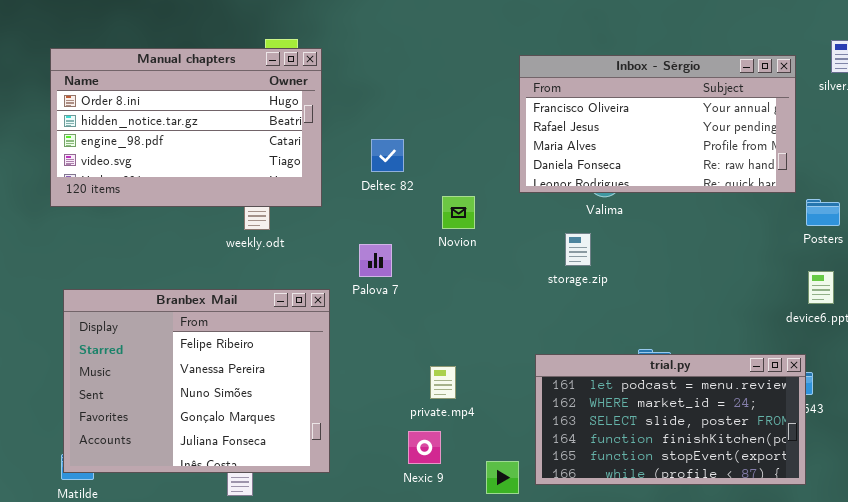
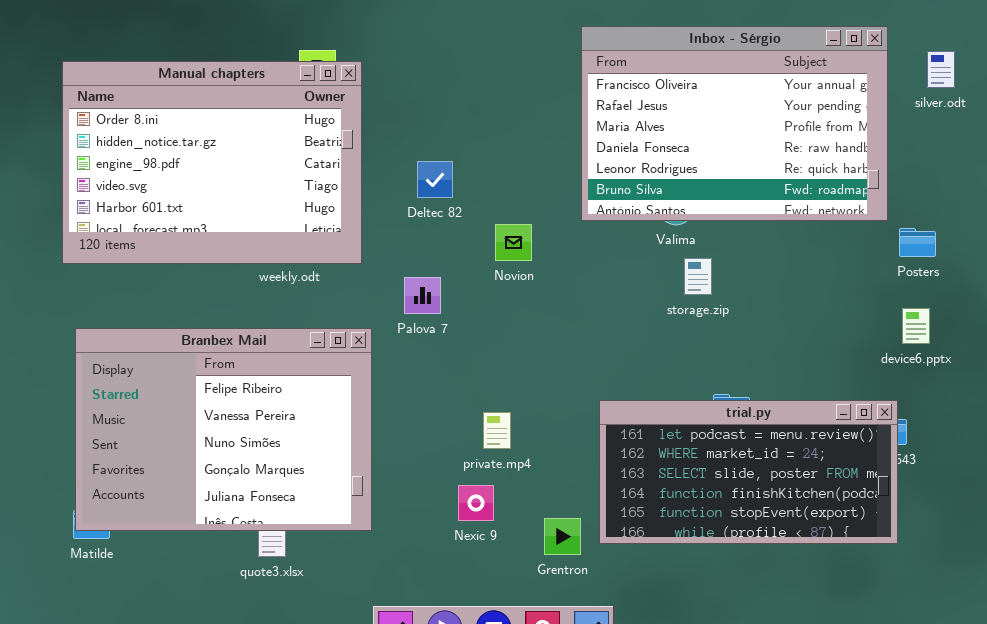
Manual chapters: [50,48,322,207] -> [62,61,362,264], resized
Inbox - Sérgio: [519,55,796,193] -> [581,26,888,221], resized
storage.zip: [565,233,591,266] -> [684,258,712,295], moved

